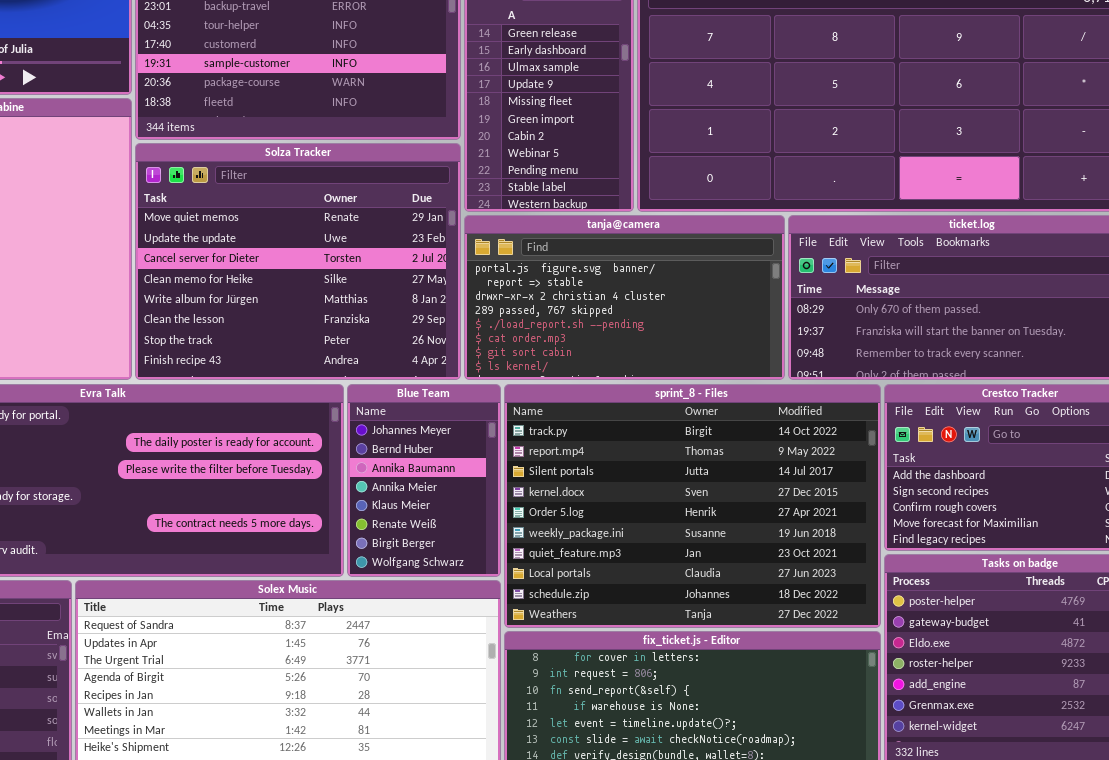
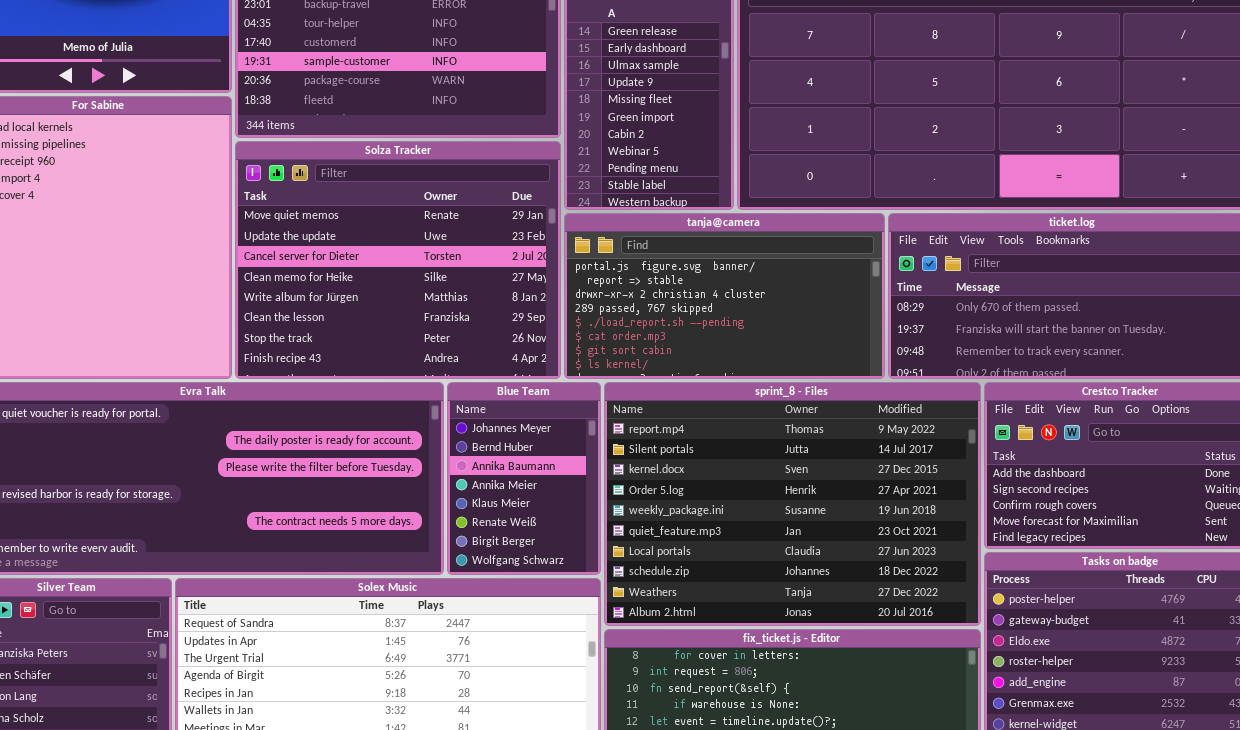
sprint_8 - Files: [504,384,881,628] -> [604,382,981,626], scrolled down 1 row

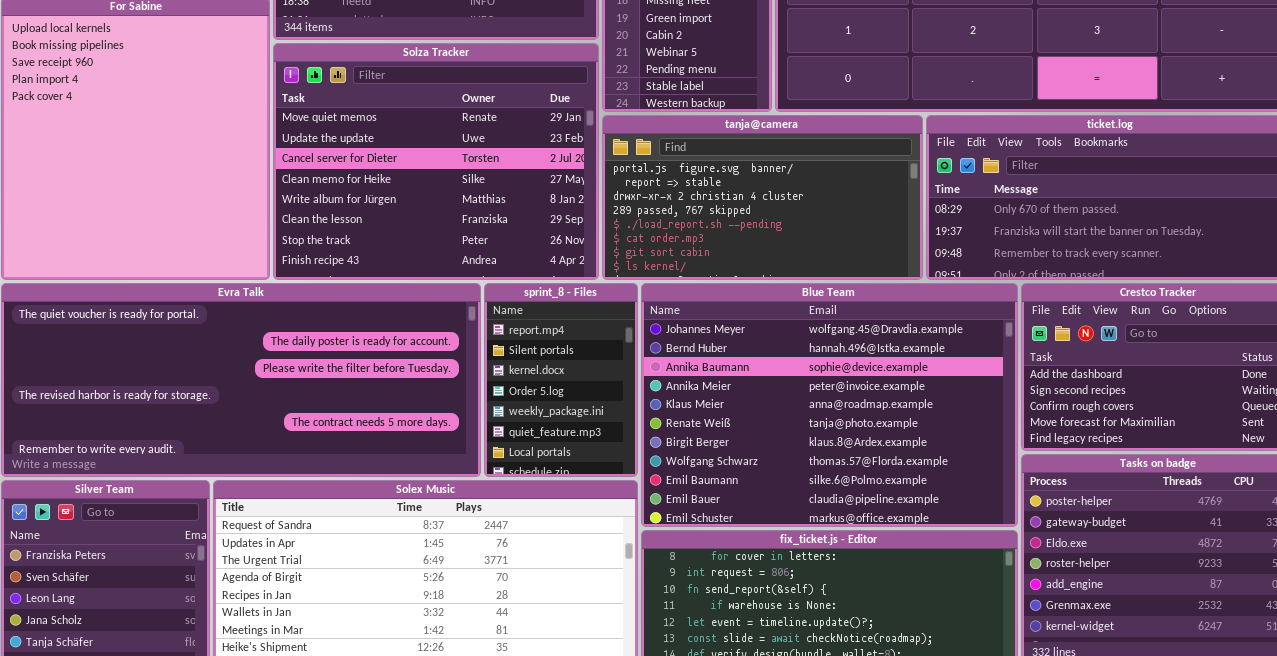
Blue Team: [447,382,601,575] -> [641,283,1018,527], moved, resized
sprint_8 - Files: [604,382,981,626] -> [484,283,638,477], moved, resized

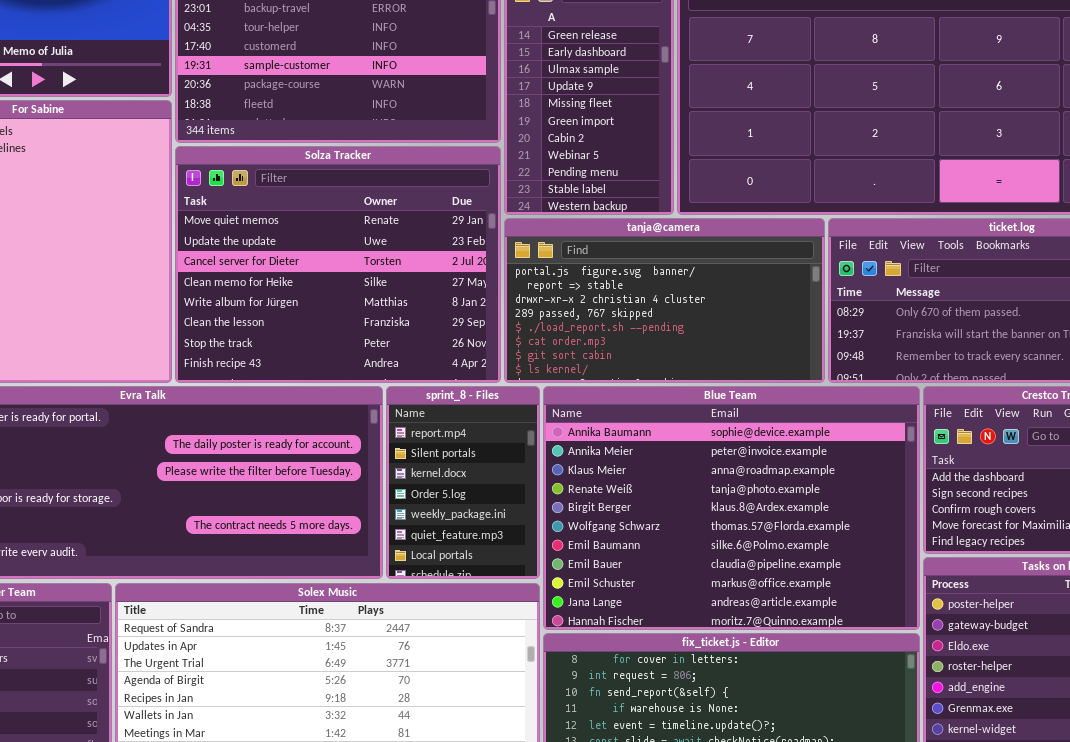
Blue Team: [641,283,1018,527] -> [543,386,920,630], scrolled down 2 rows

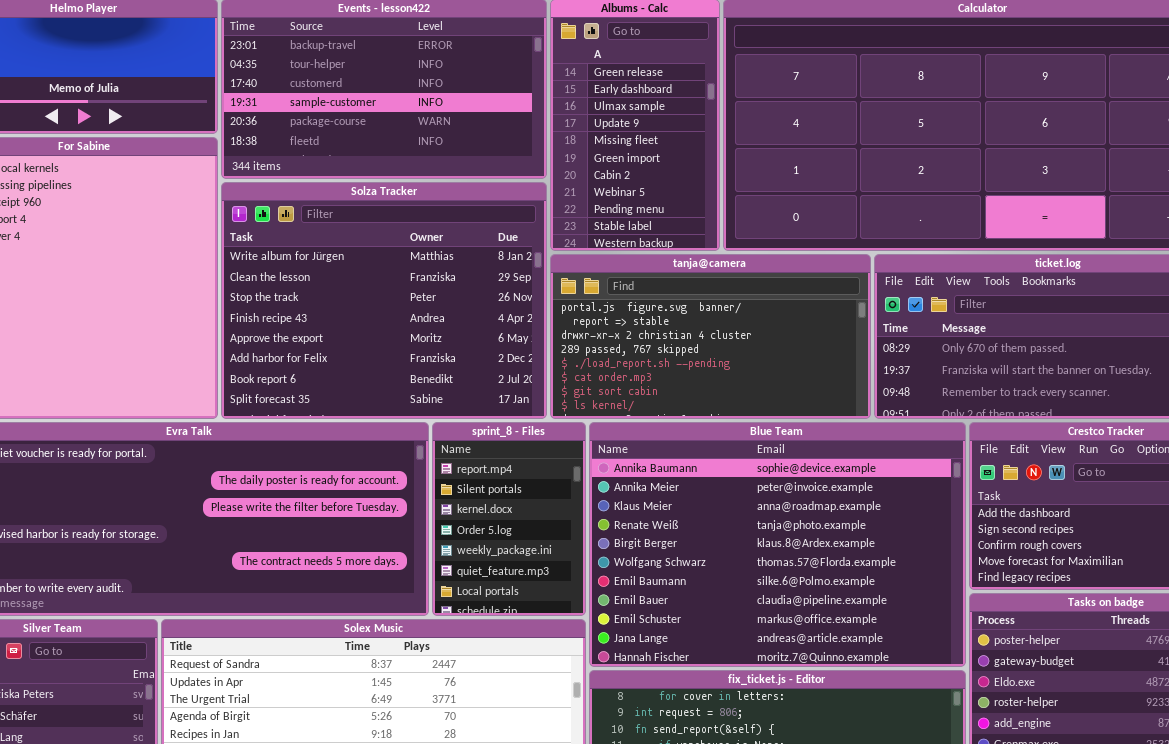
Solza Tracker: [175,146,501,383] -> [221,182,547,419], scrolled down 4 rows

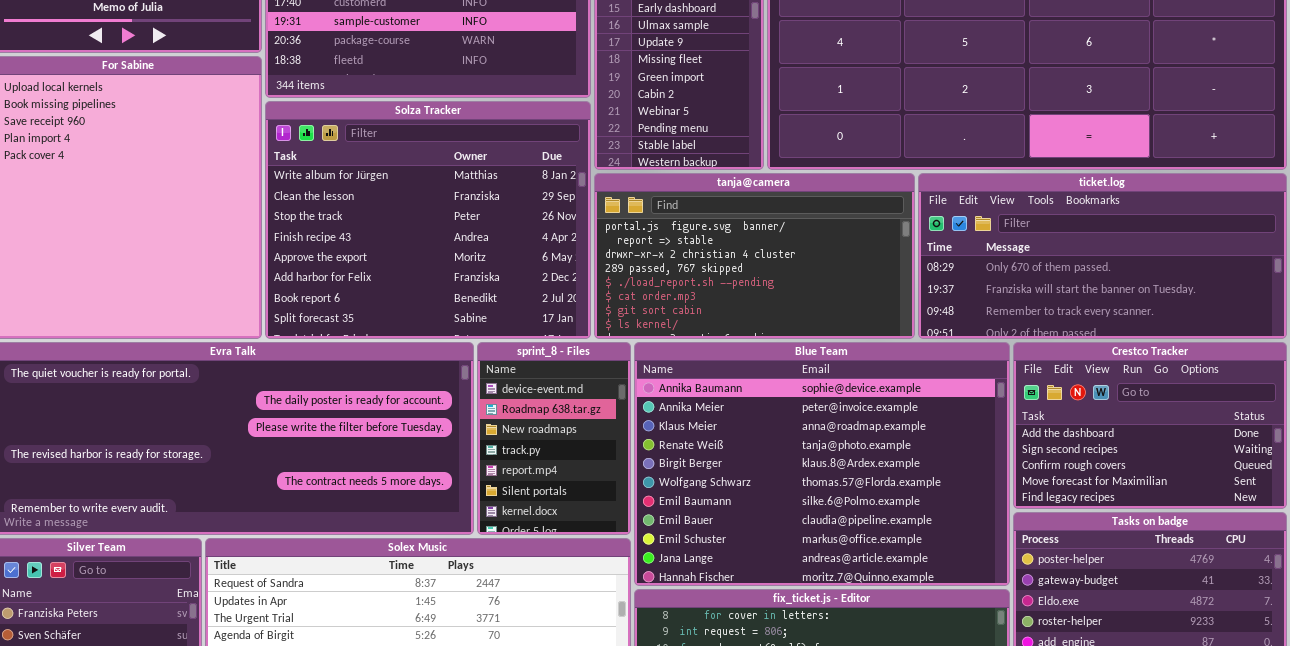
sprint_8 - Files: [432,422,586,616] -> [477,342,631,535], scrolled up 4 rows

